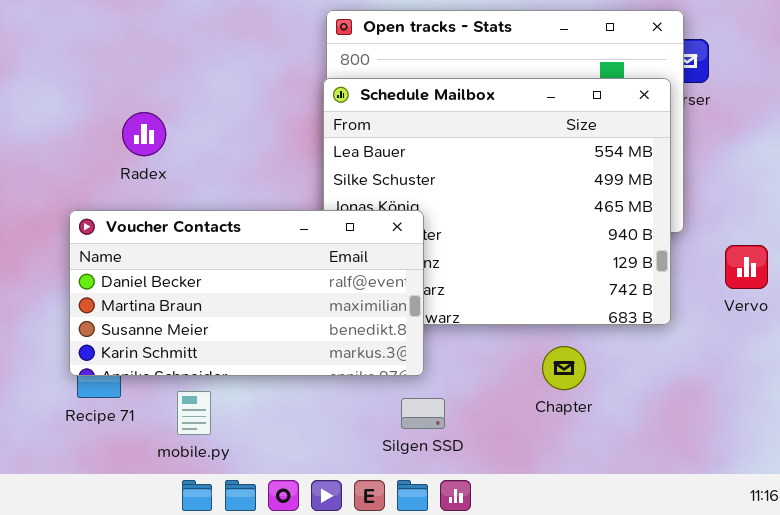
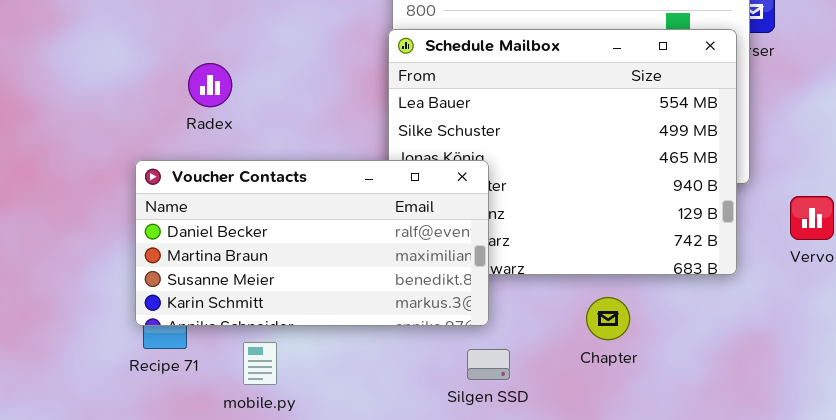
Chapter: [542,346,586,390] -> [586,297,630,340], moved

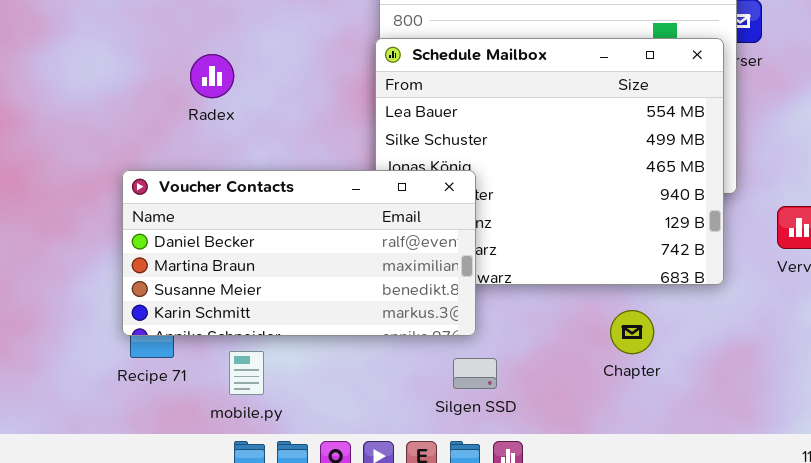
Radex: [188,63,232,107] -> [190,54,234,98], moved
Chapter: [586,297,630,340] -> [610,310,654,354], moved

